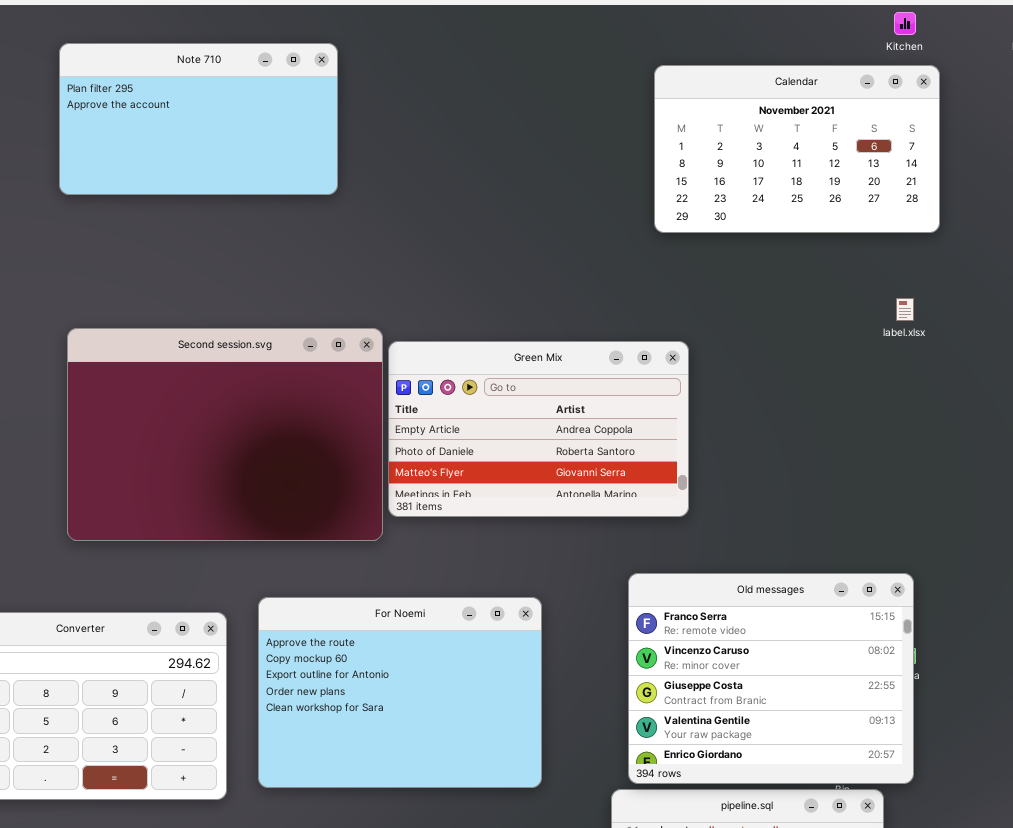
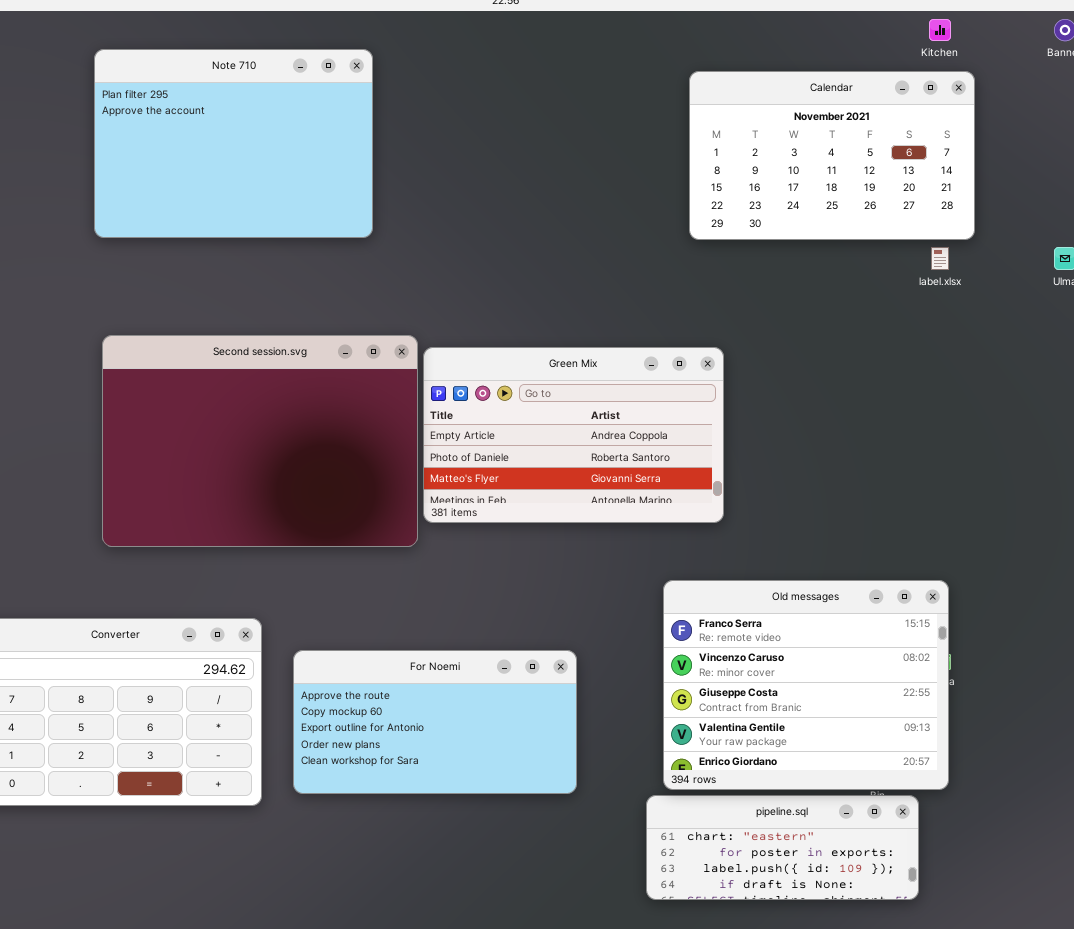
Note 710: [59,43,338,195] -> [94,49,373,238], resized
label.xlsx: [896,298,914,321] -> [931,247,949,270], moved
For Noemi: [258,597,542,788] -> [293,650,577,794], resized

